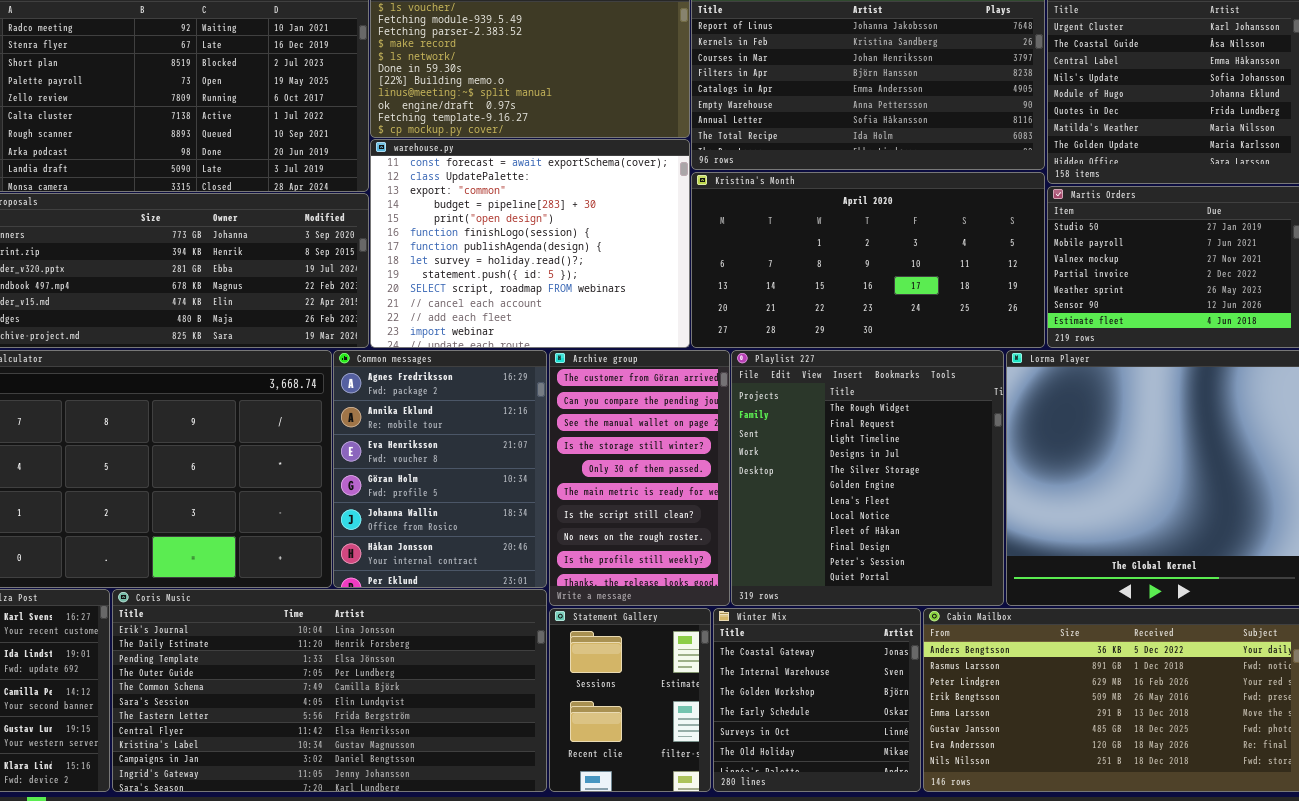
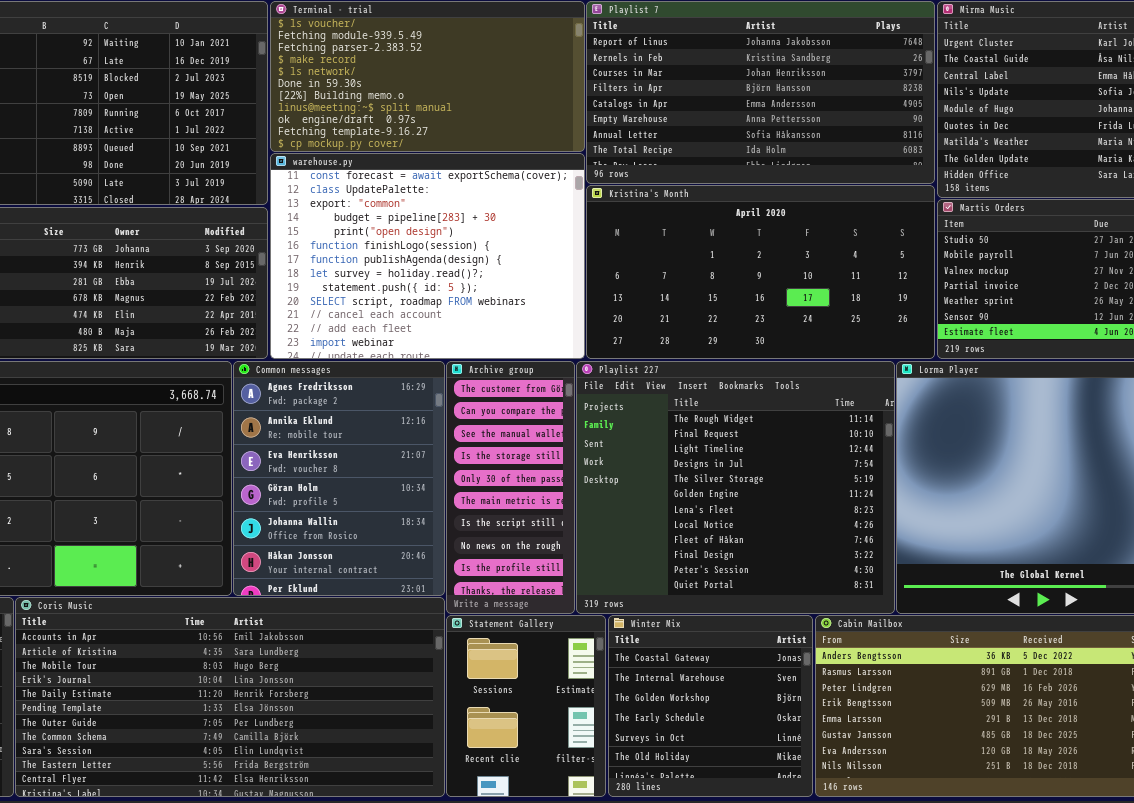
Archive group: [549,350,730,606] -> [446,361,575,614], resized
Playlist 227: [731,350,1004,606] -> [576,361,895,614], resized
Coris Music: [112,589,547,792] -> [15,597,445,797], scrolled up 3 rows

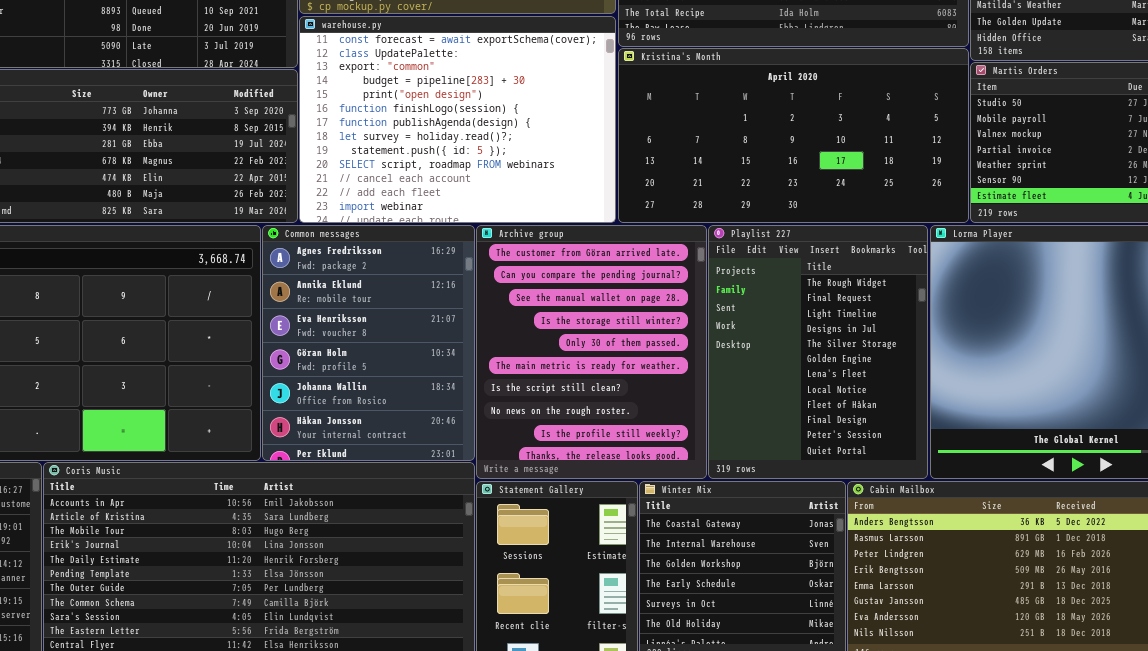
Archive group: [446,361,575,614] -> [476,225,707,479], resized
Playlist 227: [576,361,895,614] -> [708,225,928,479], resized

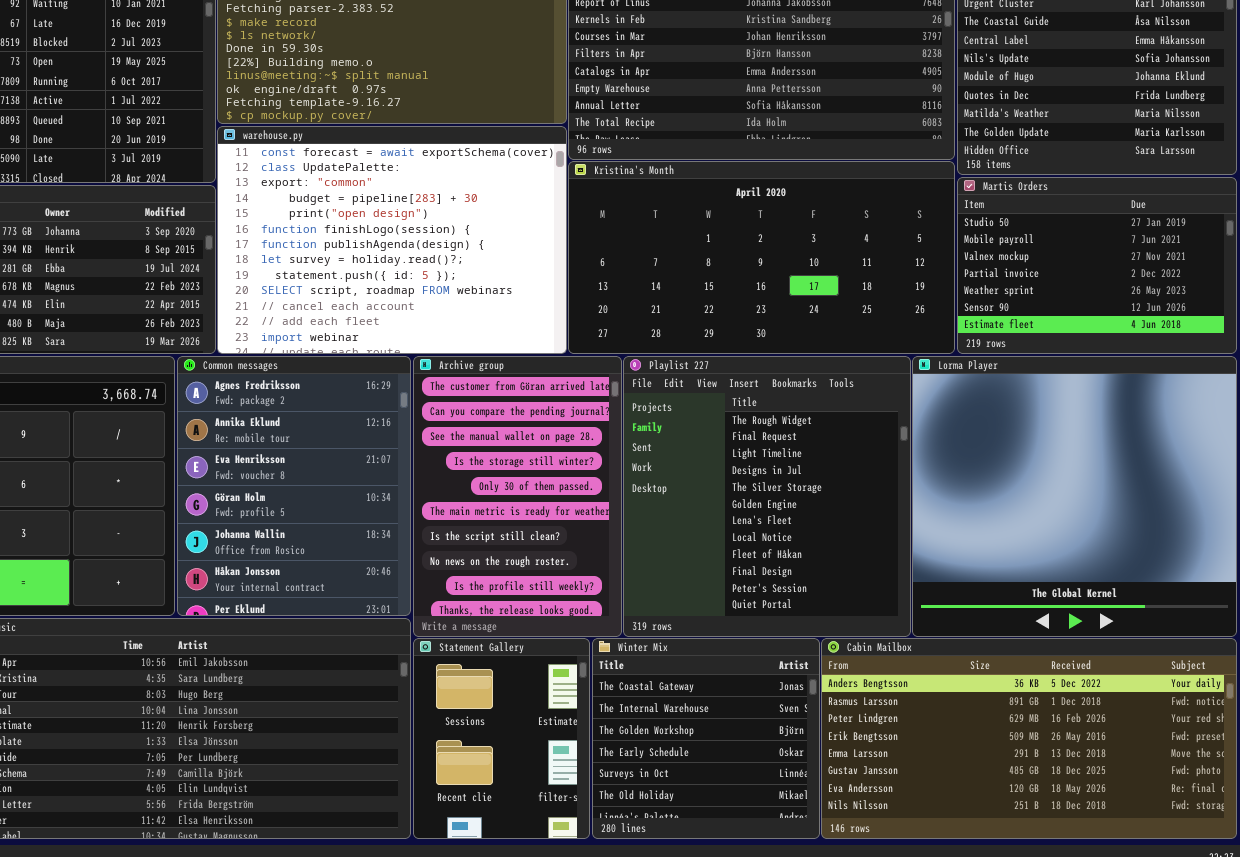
Archive group: [476,225,707,479] -> [413,356,622,637], resized
Playlist 227: [708,225,928,479] -> [623,356,911,637], resized

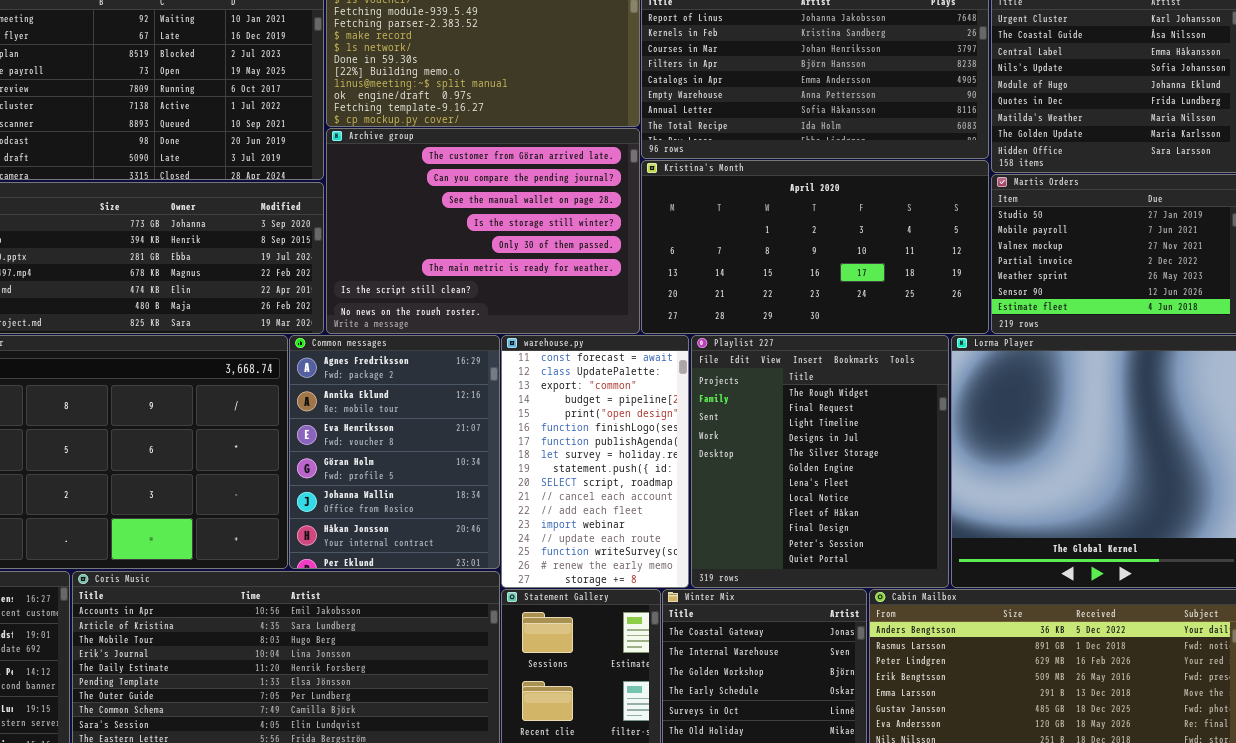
warehouse.py: [217,126,567,354] -> [501,335,689,588], moved, resized
Archive group: [413,356,622,637] -> [326,128,640,334], moved, resized

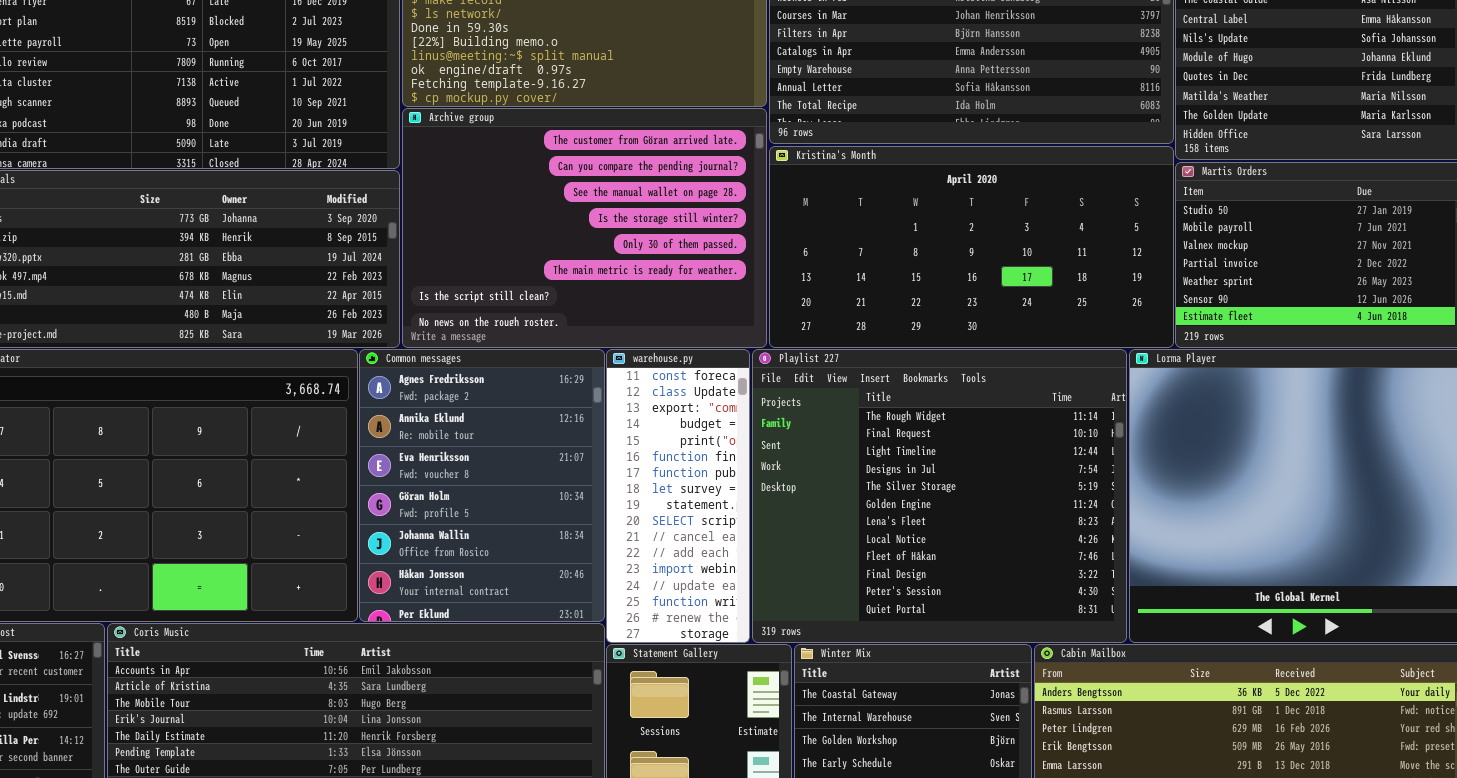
warehouse.py: [501,335,689,588] -> [606,349,750,643], resized
Playlist 227: [691,335,949,588] -> [752,349,1127,643], resized

